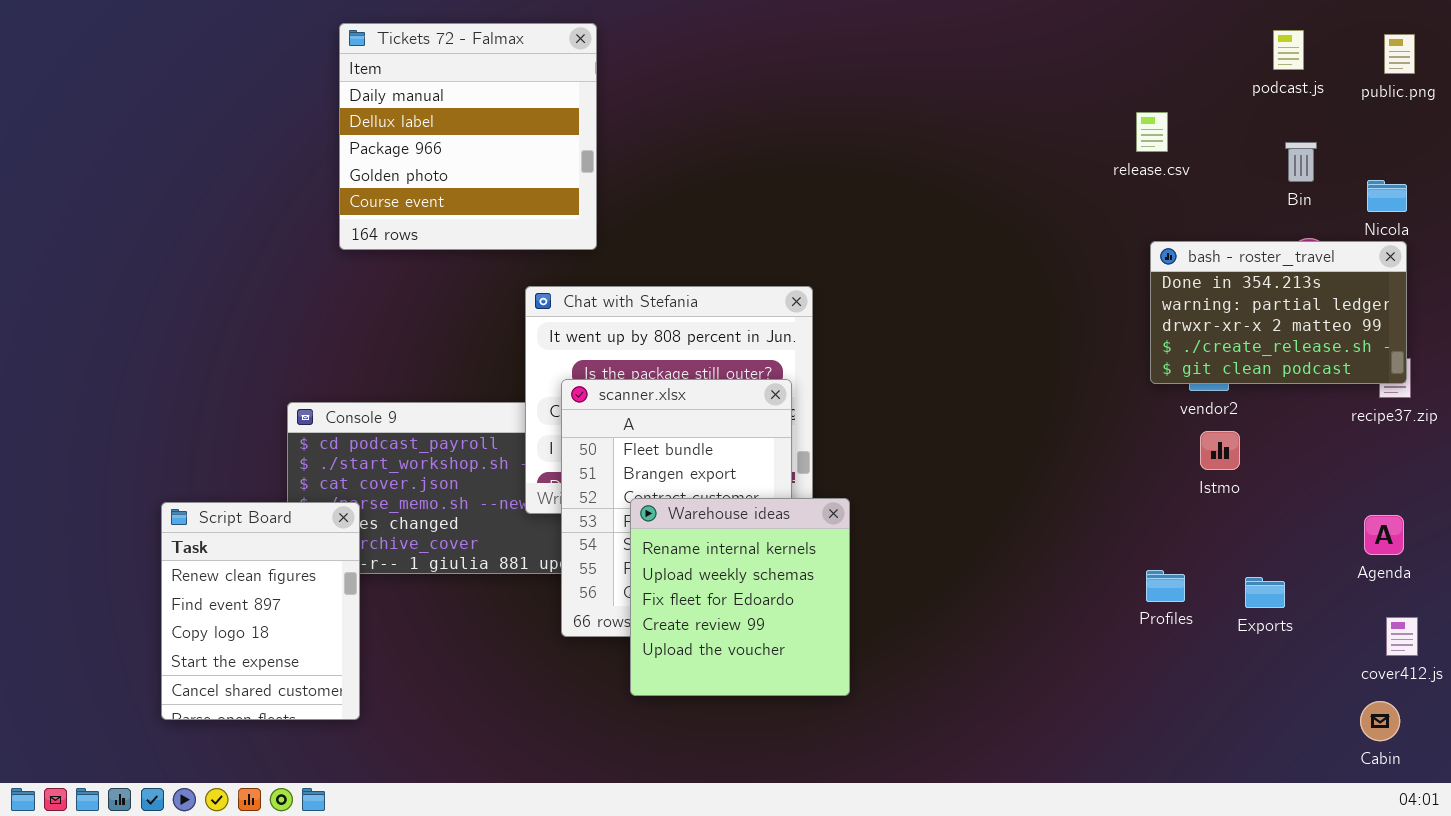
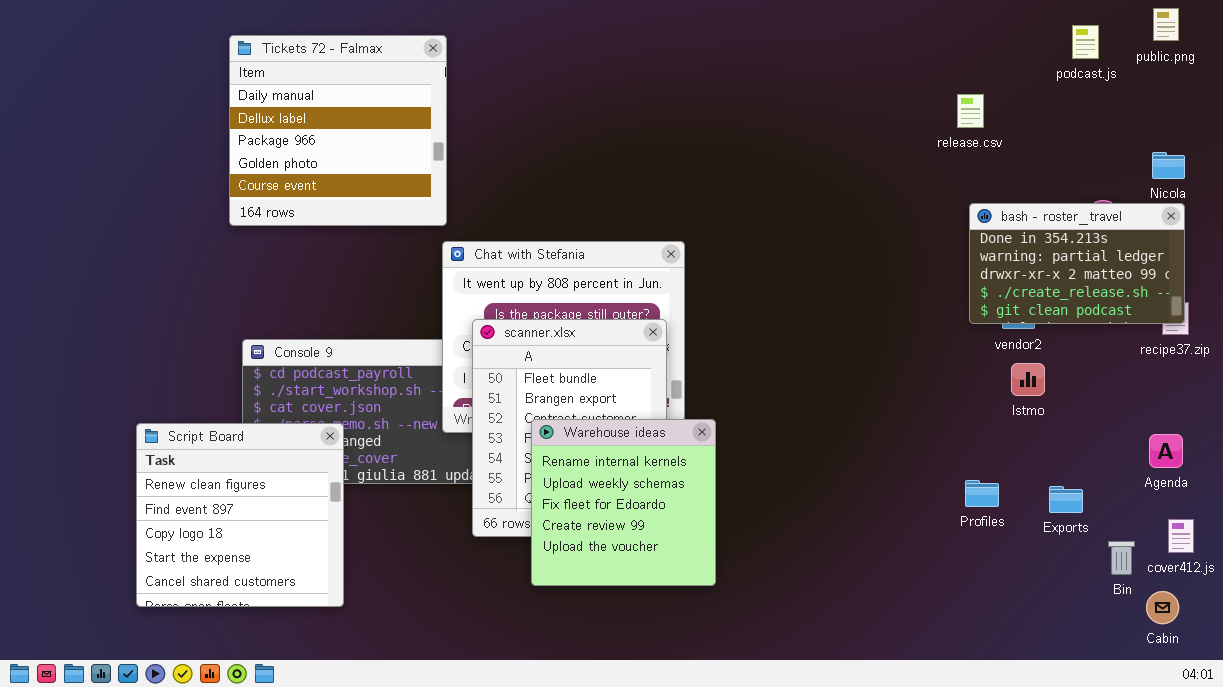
Tickets 72 - Falmax: [339,23,597,250] -> [229,35,447,226], moved
public.png: [1384,34,1415,74] -> [1153,8,1179,41], moved
Bin: [1285,142,1317,182] -> [1108,541,1135,575], moved
Script Board: [161,502,360,720] -> [136,423,344,607], resized

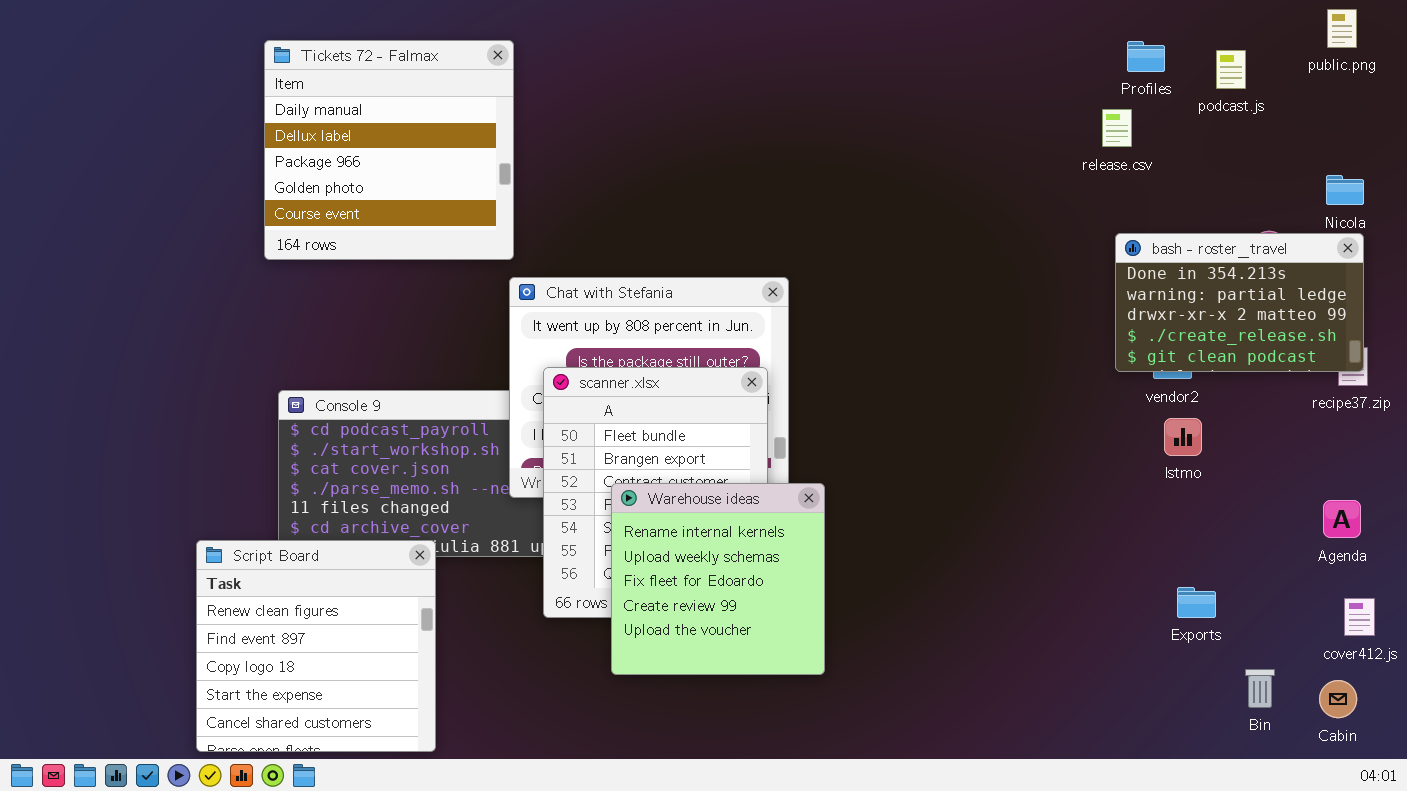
podcast.js: [1072,25,1099,59] -> [1216,50,1246,89], moved
Script Board: [136,423,344,607] -> [196,540,436,752], moved
Profiles: [965,480,999,507] -> [1127,41,1165,72], moved
Exports: [1049,486,1083,513] -> [1177,587,1216,618], moved
Bin: [1108,541,1135,575] -> [1245,669,1275,708], moved

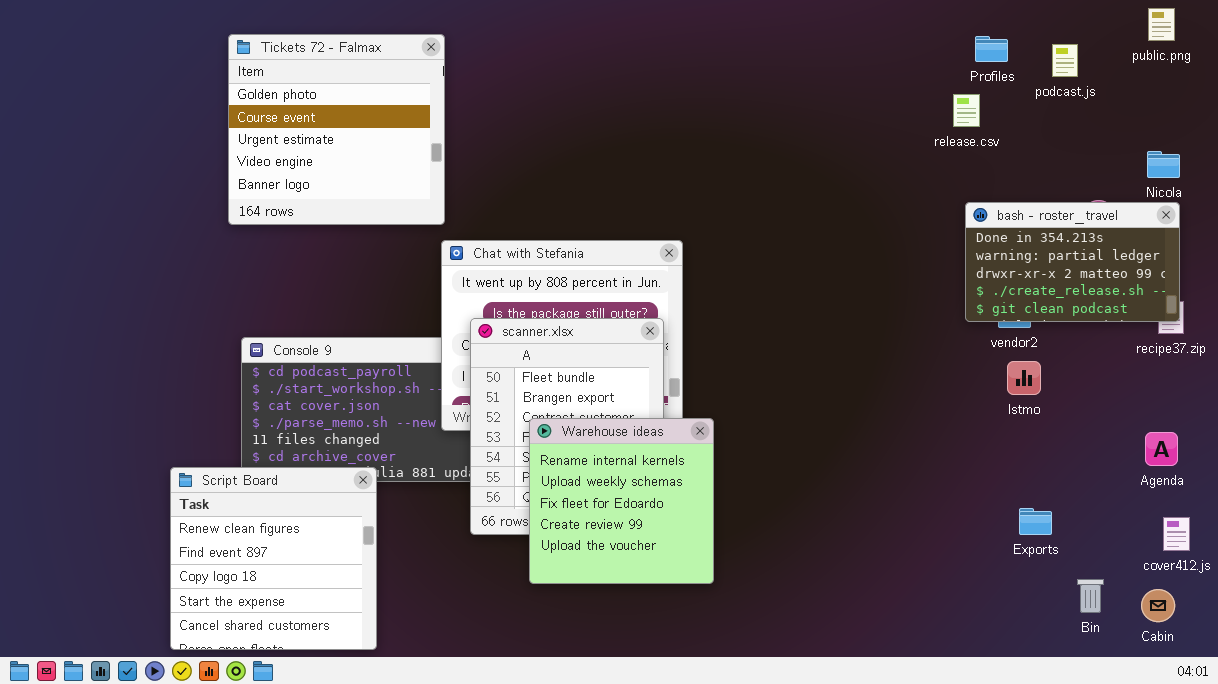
Tickets 72 - Falmax: [264,40,514,260] -> [228,34,445,225], scrolled down 3 rows

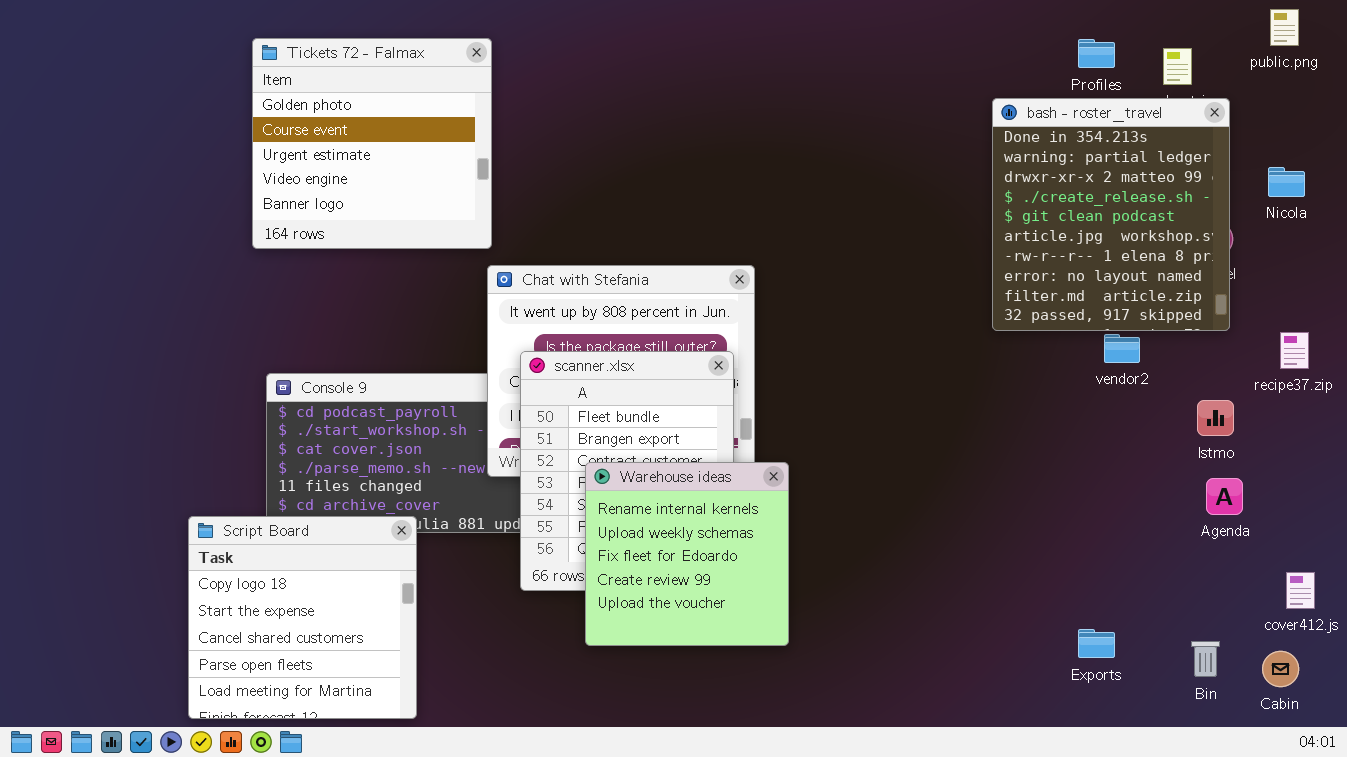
bash - roster_travel: [965,202,1180,322] -> [992,98,1230,331], moved, resized
Istmo: [1007,361,1041,395] -> [1197,400,1234,436], moved
Agenda: [1145,432,1178,466] -> [1206,478,1243,515], moved
Script Board: [170,467,377,650] -> [188,516,417,719], scrolled down 2 rows
Exports: [1019,508,1052,535] -> [1078,629,1115,658], moved

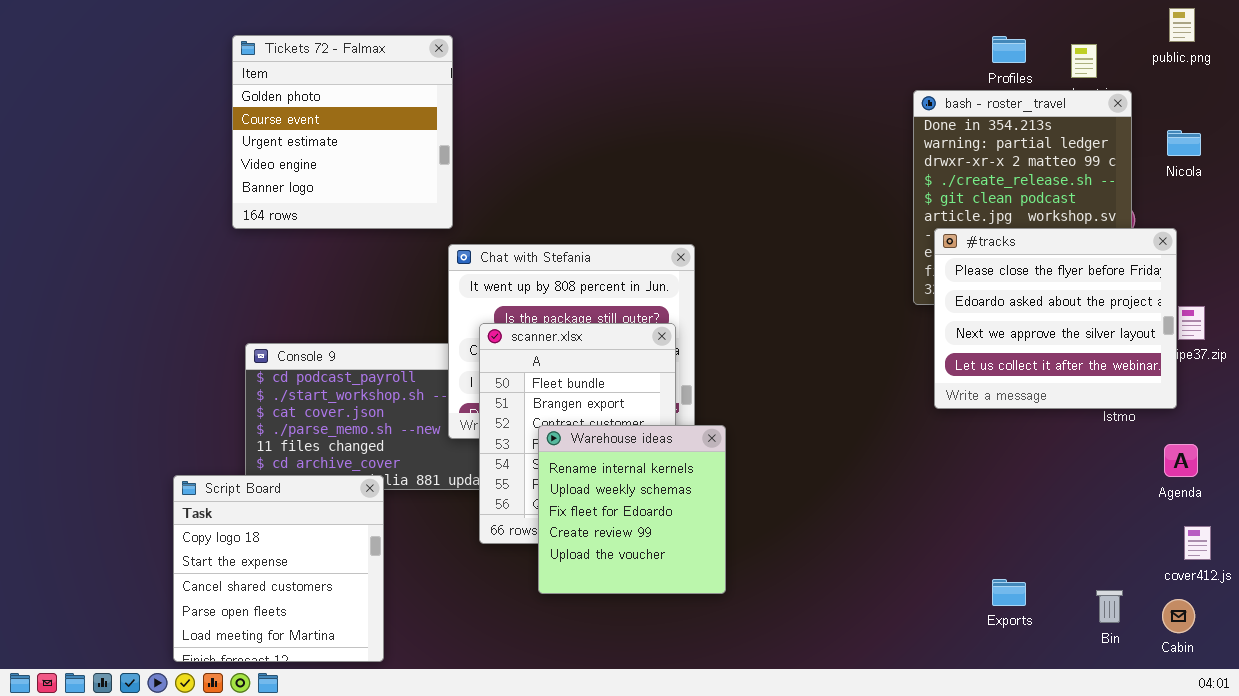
Nicola: [1268,167,1305,197] -> [1167,130,1201,156], moved
#tracks: none -> [934,228,1177,409], opened
Agenda: [1206,478,1243,515] -> [1164,444,1198,477], moved

